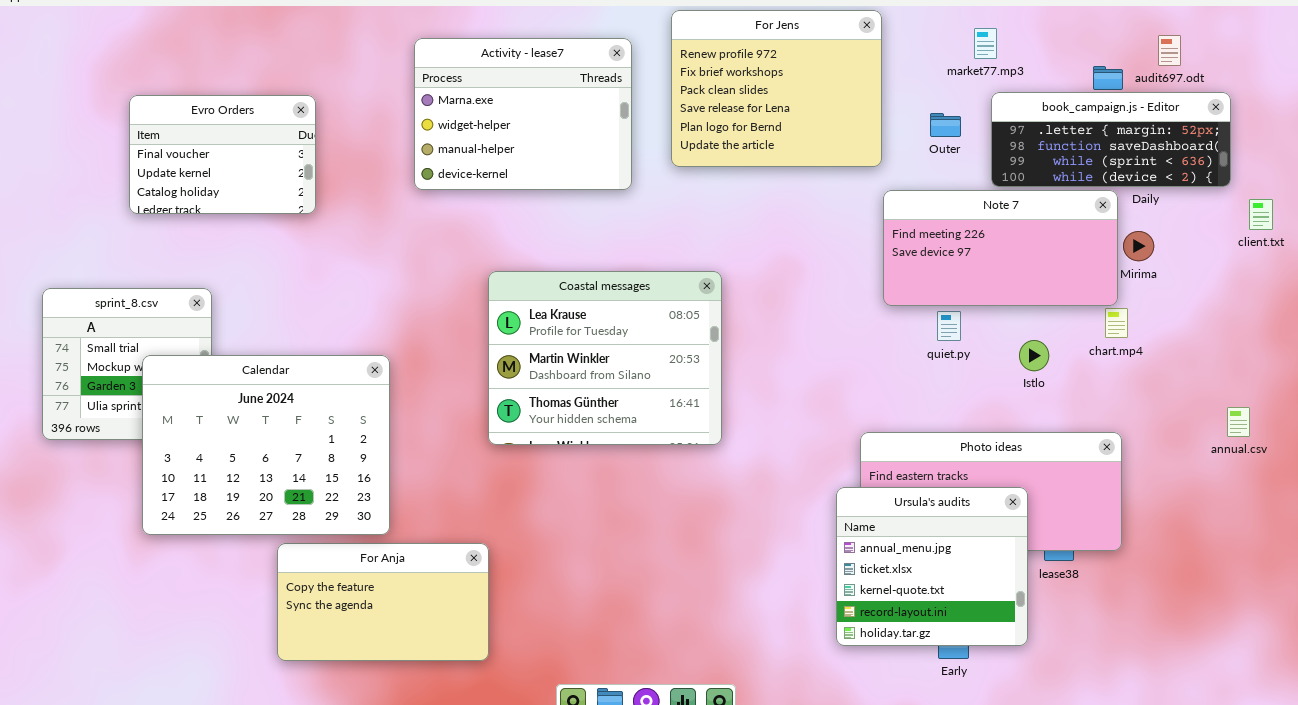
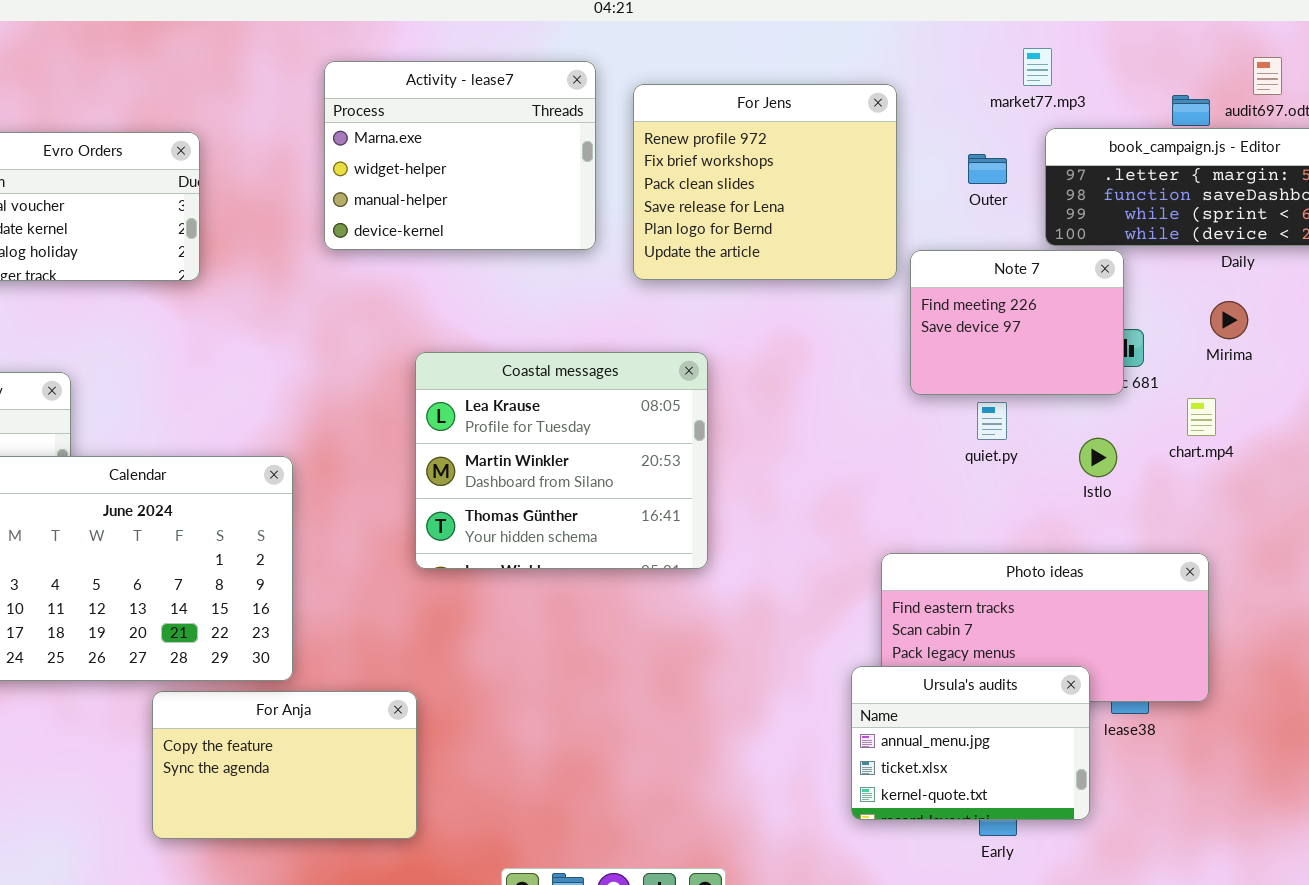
For Jens: [671,10,882,167] -> [633,84,897,280], moved
Note 7: [883,190,1118,306] -> [910,250,1124,395], resized
Ursula's audits: [836,487,1028,646] -> [851,666,1090,820], resized

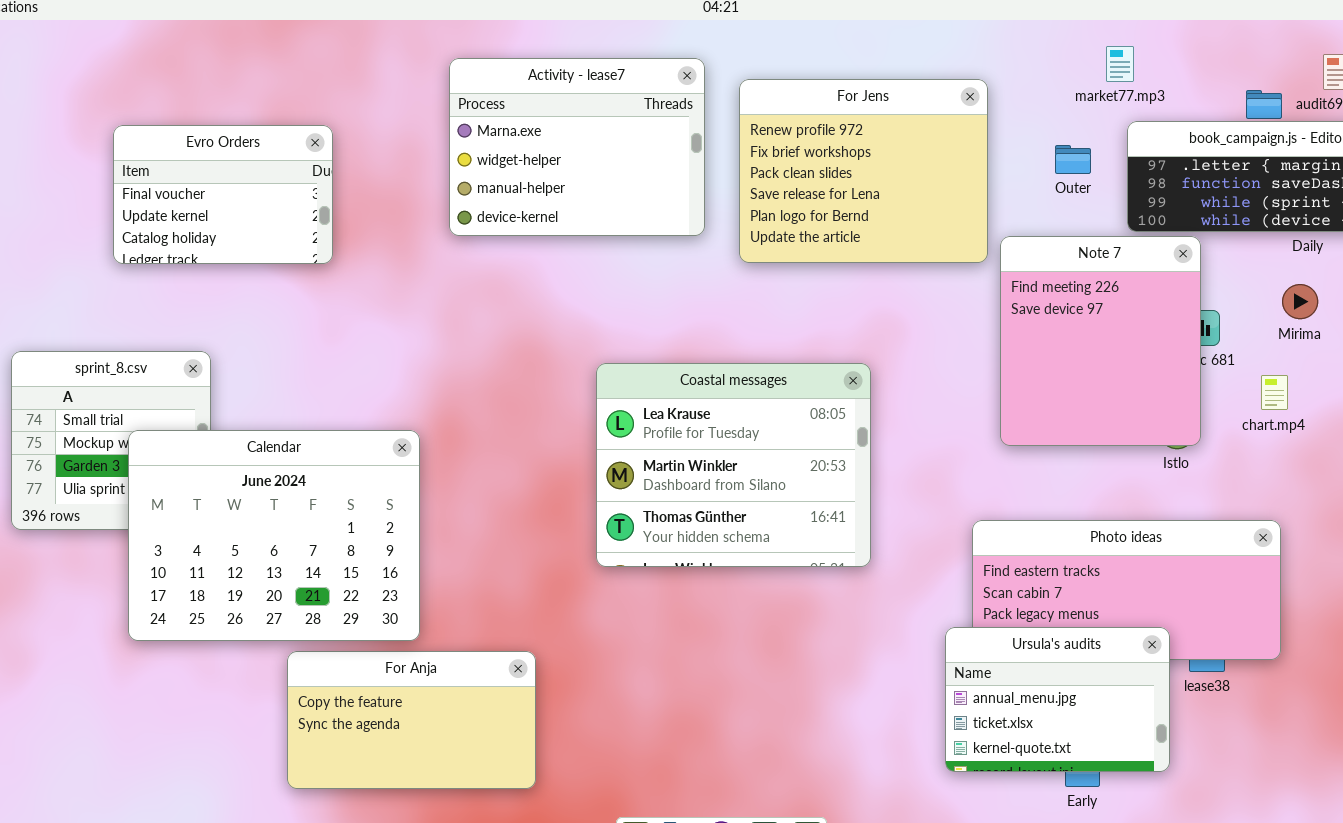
Note 7: [910,250,1124,395] -> [1000,236,1201,446], resized
Coastal messages: [415,352,708,569] -> [596,363,871,567], moved

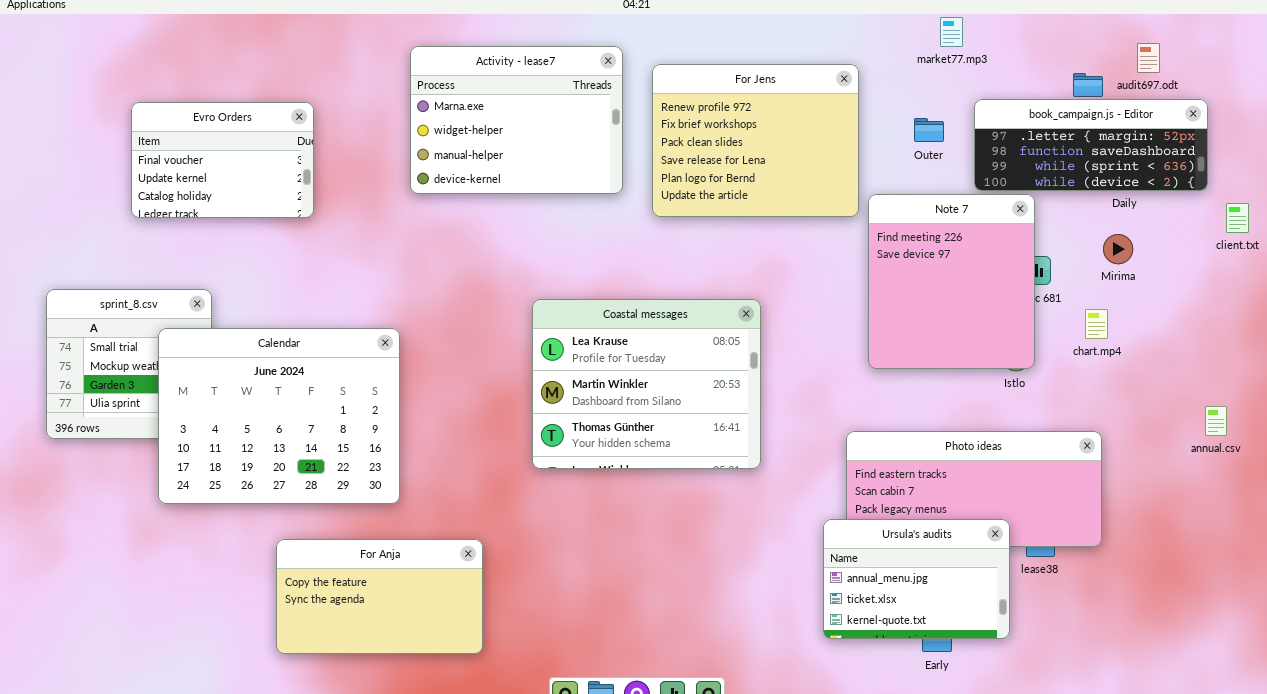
market77.mp3: [1106,46,1134,82] -> [940,17,963,47], moved
Calendar: [128,430,420,641] -> [158,328,400,504], moved

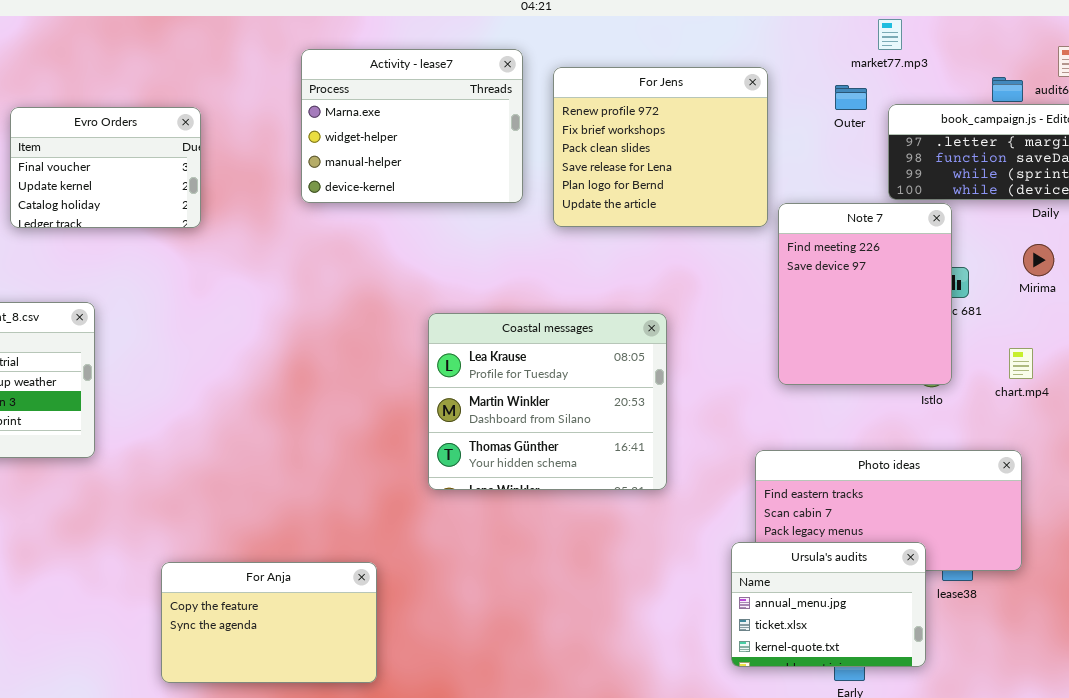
market77.mp3: [940,17,963,47] -> [878,19,902,50], moved
Outer: [914,118,944,142] -> [835,85,867,110], moved
chart.mp4: [1085,309,1108,339] -> [1009,348,1033,379], moved
Calendar: [158,328,400,504] -> none, closed

